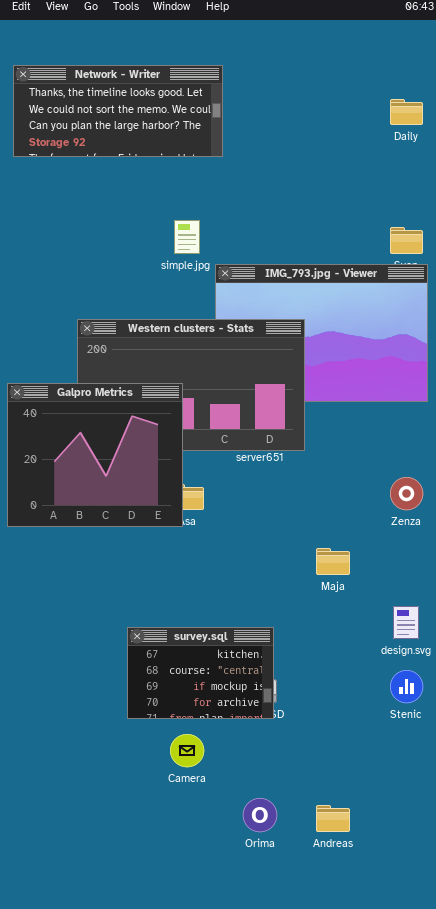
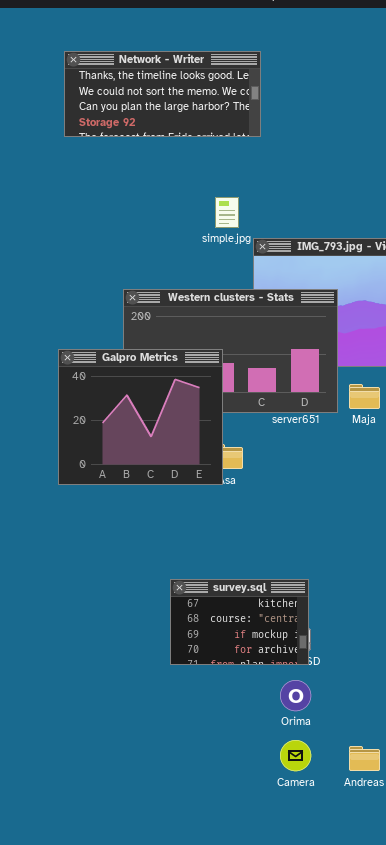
Maja: [316,548,350,575] -> [349,384,380,409], moved
Camera: [170,734,204,767] -> [280,740,311,771], moved
Orima: [243,798,277,832] -> [280,680,311,711], moved

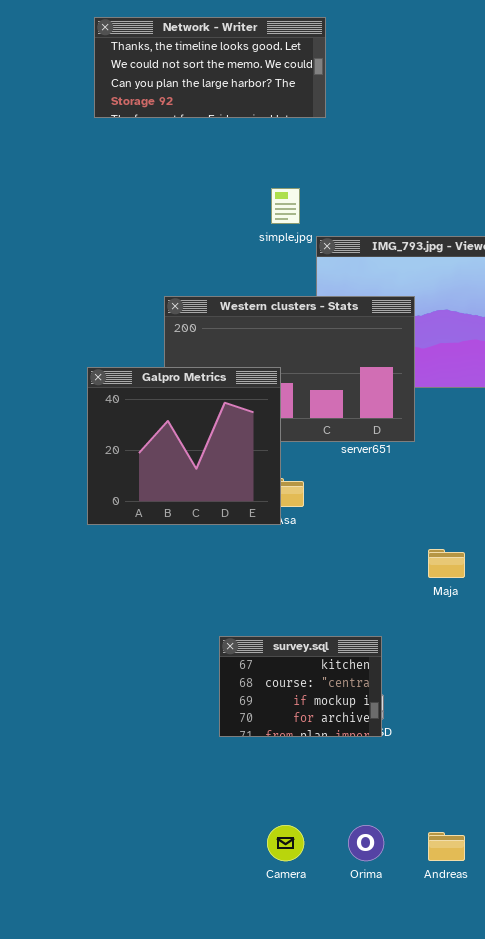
Maja: [349,384,380,409] -> [428,549,465,578], moved
Orima: [280,680,311,711] -> [348,825,384,861], moved
Camera: [280,740,311,771] -> [267,825,304,861], moved

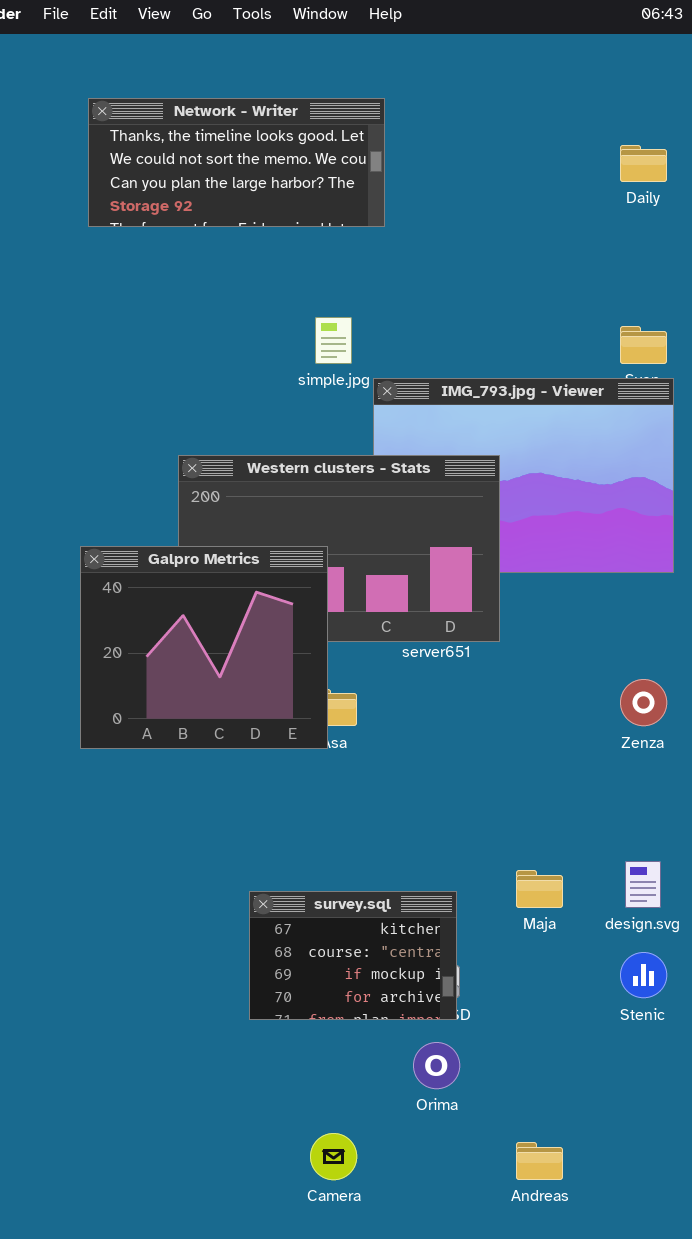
Maja: [428,549,465,578] -> [516,870,563,908], moved
Orima: [348,825,384,861] -> [413,1042,460,1089], moved

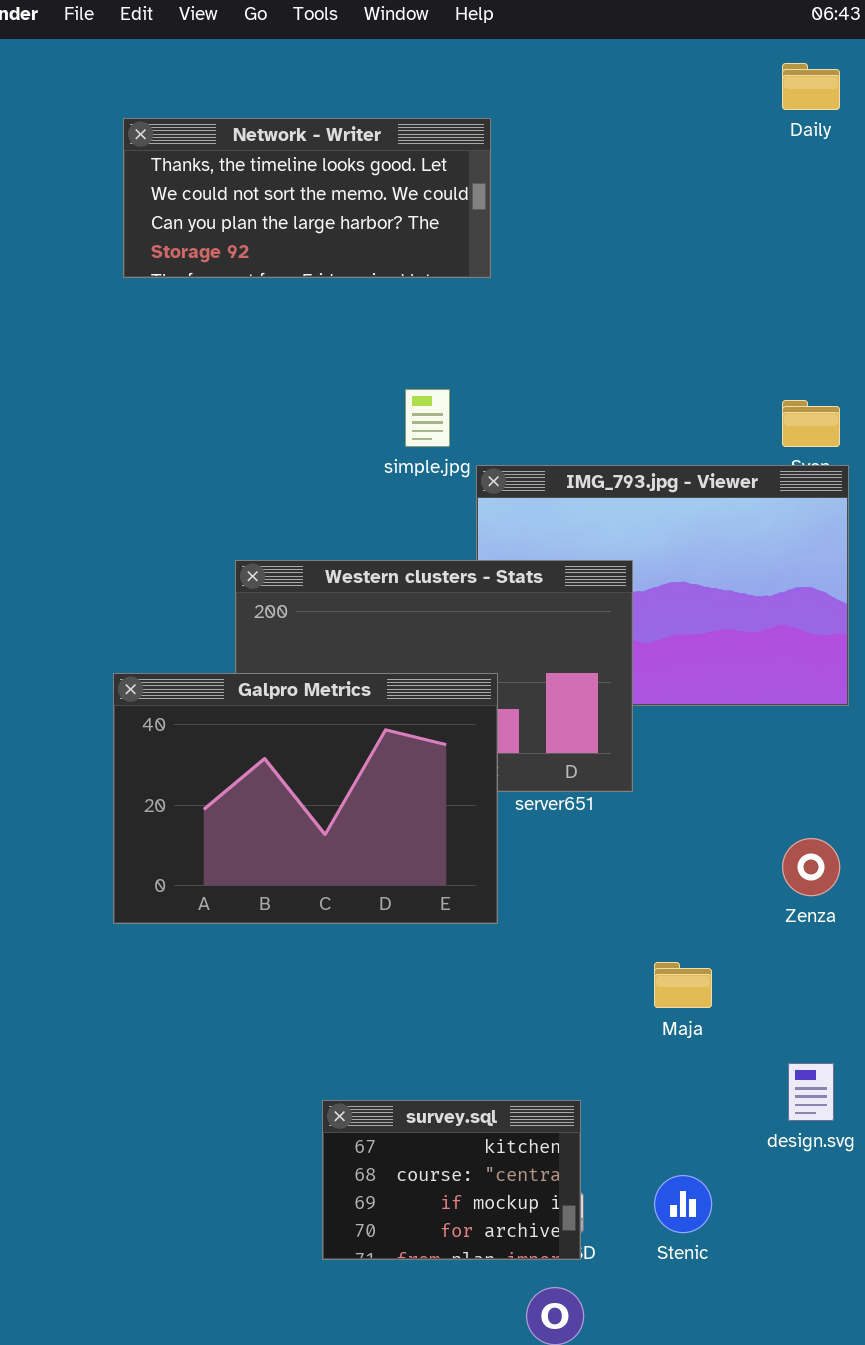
Daily: [620,145,667,182] -> [782,63,840,110], moved
Galpro Metrics: [80,546,328,749] -> [113,673,498,924], resized
Maja: [516,870,563,908] -> [654,962,712,1008], moved
Stenic: [620,952,667,998] -> [654,1175,712,1233], moved

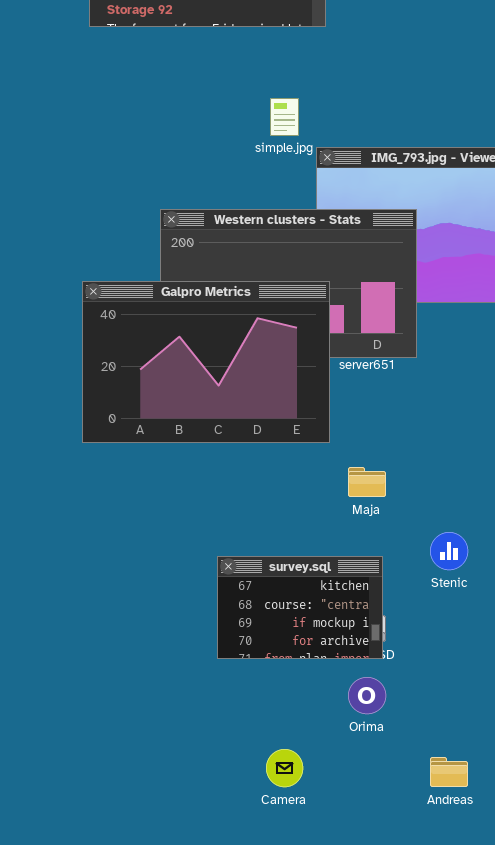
Maja: [654,962,712,1008] -> [348,467,386,497], moved
Stenic: [654,1175,712,1233] -> [430,532,468,570], moved

